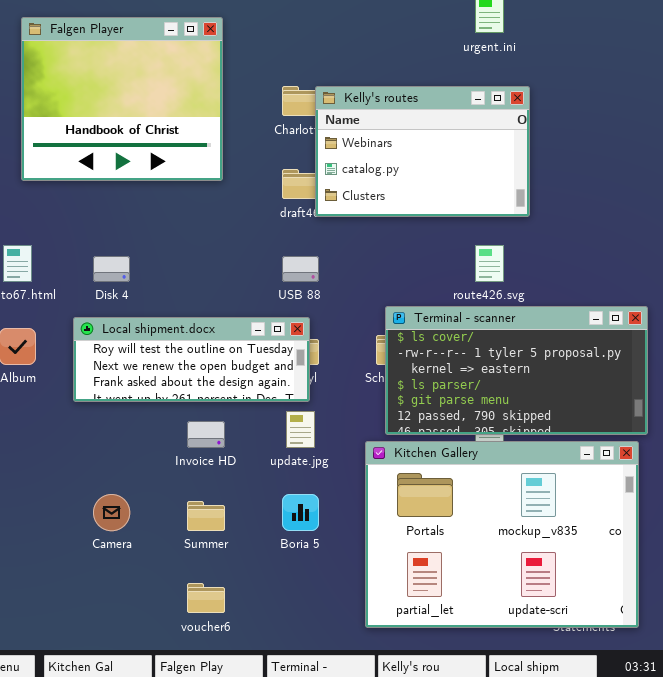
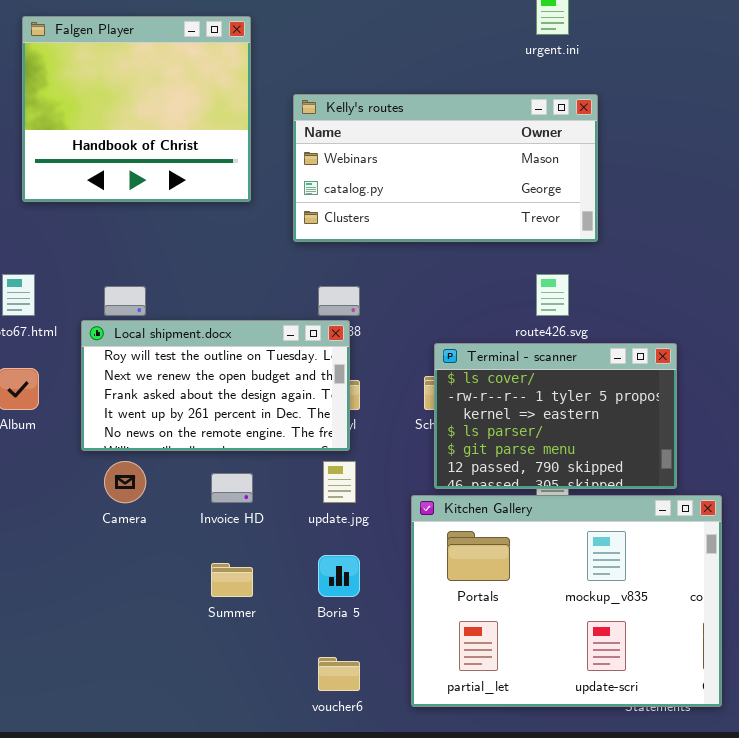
Kelly's routes: [315,86,530,217] -> [293,94,598,242], resized
Terminal - scanner: [385,306,648,435] -> [434,343,677,489], resized
Local shipment.docx: [73,317,310,402] -> [81,320,350,451], resized
Camera: [93,494,130,531] -> [104,461,146,503], moved
voucher6: [187,583,225,613] -> [318,657,360,691], moved

